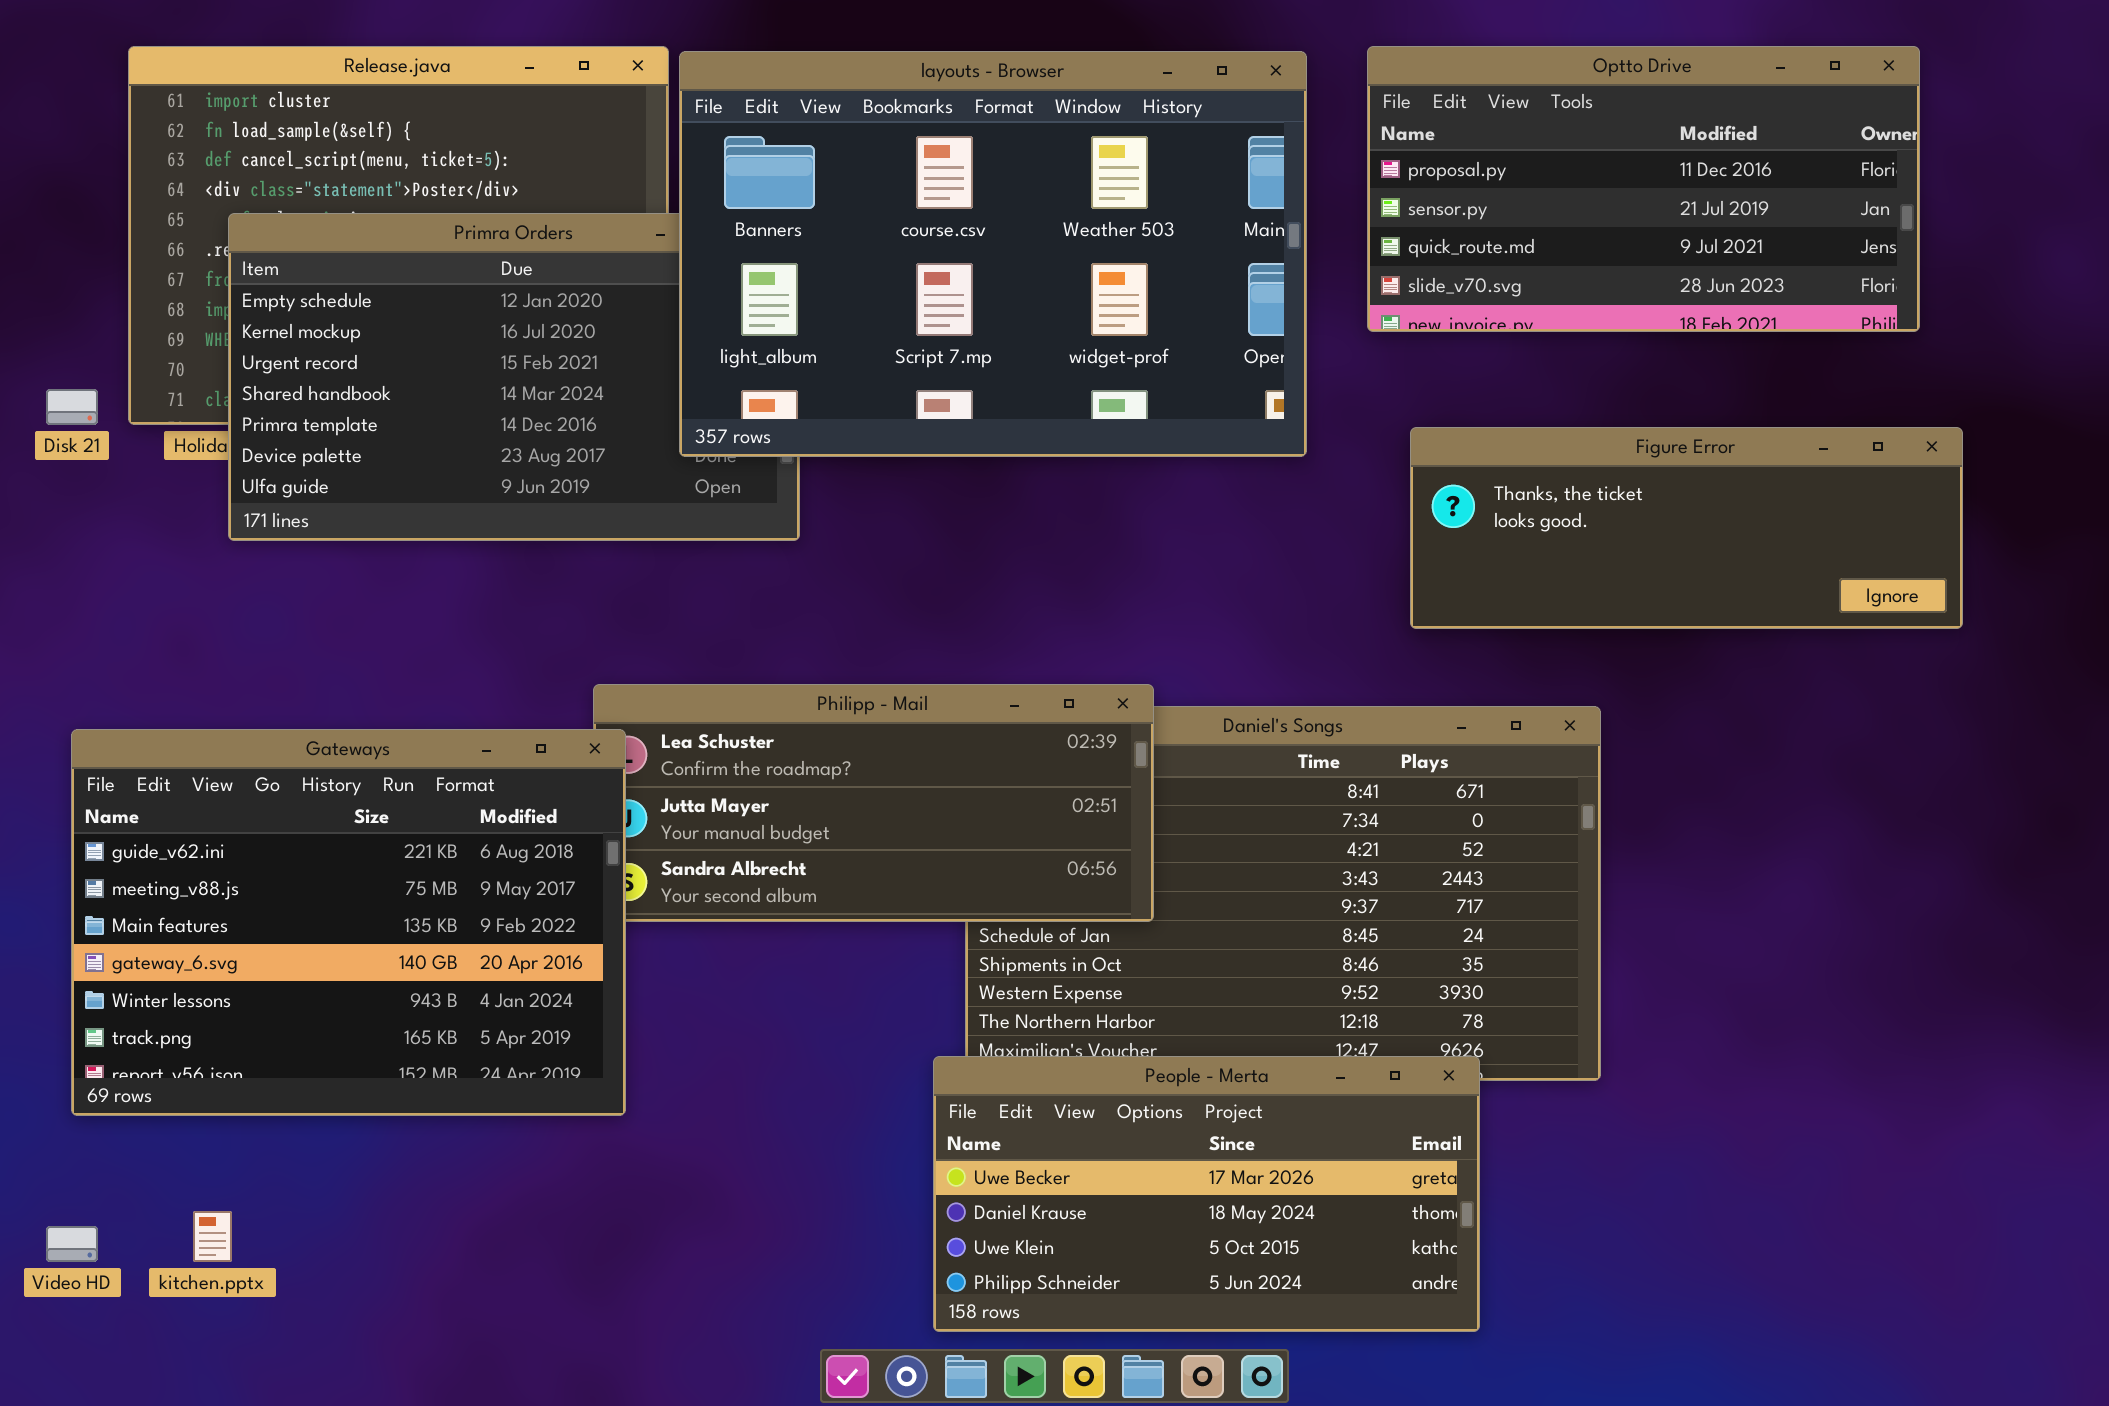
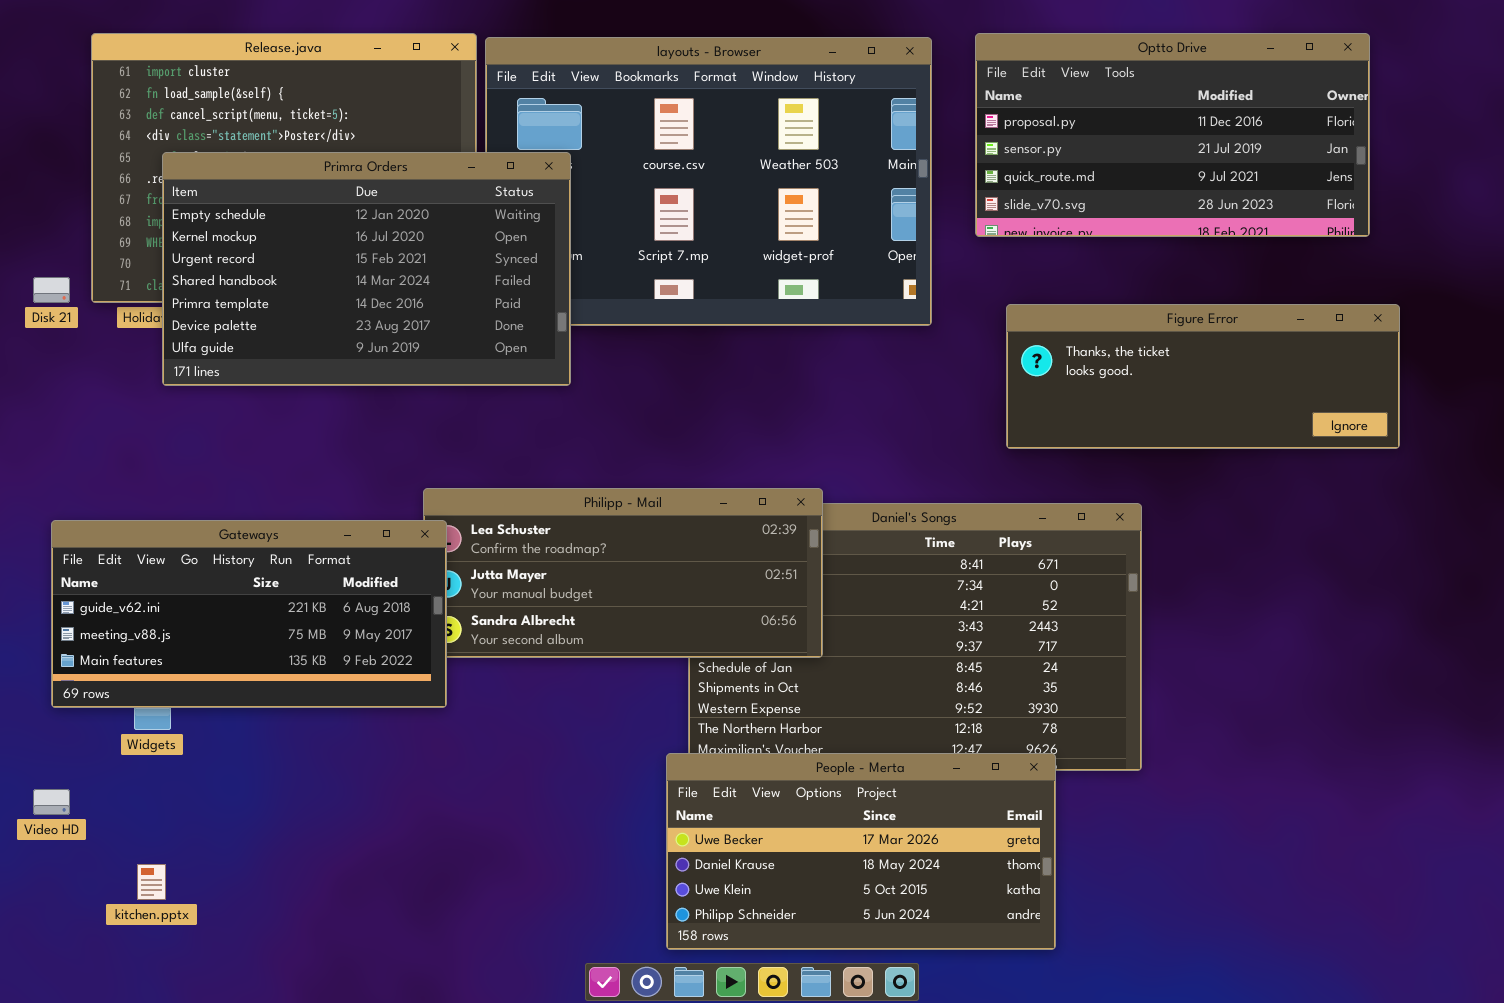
Primra Orders: [228,213,800,541] -> [162,152,571,386], raised
Gateways: [71,729,626,1116] -> [51,520,447,708], resized
Video HD: [46,1226,98,1262] -> [33,789,70,815], moved

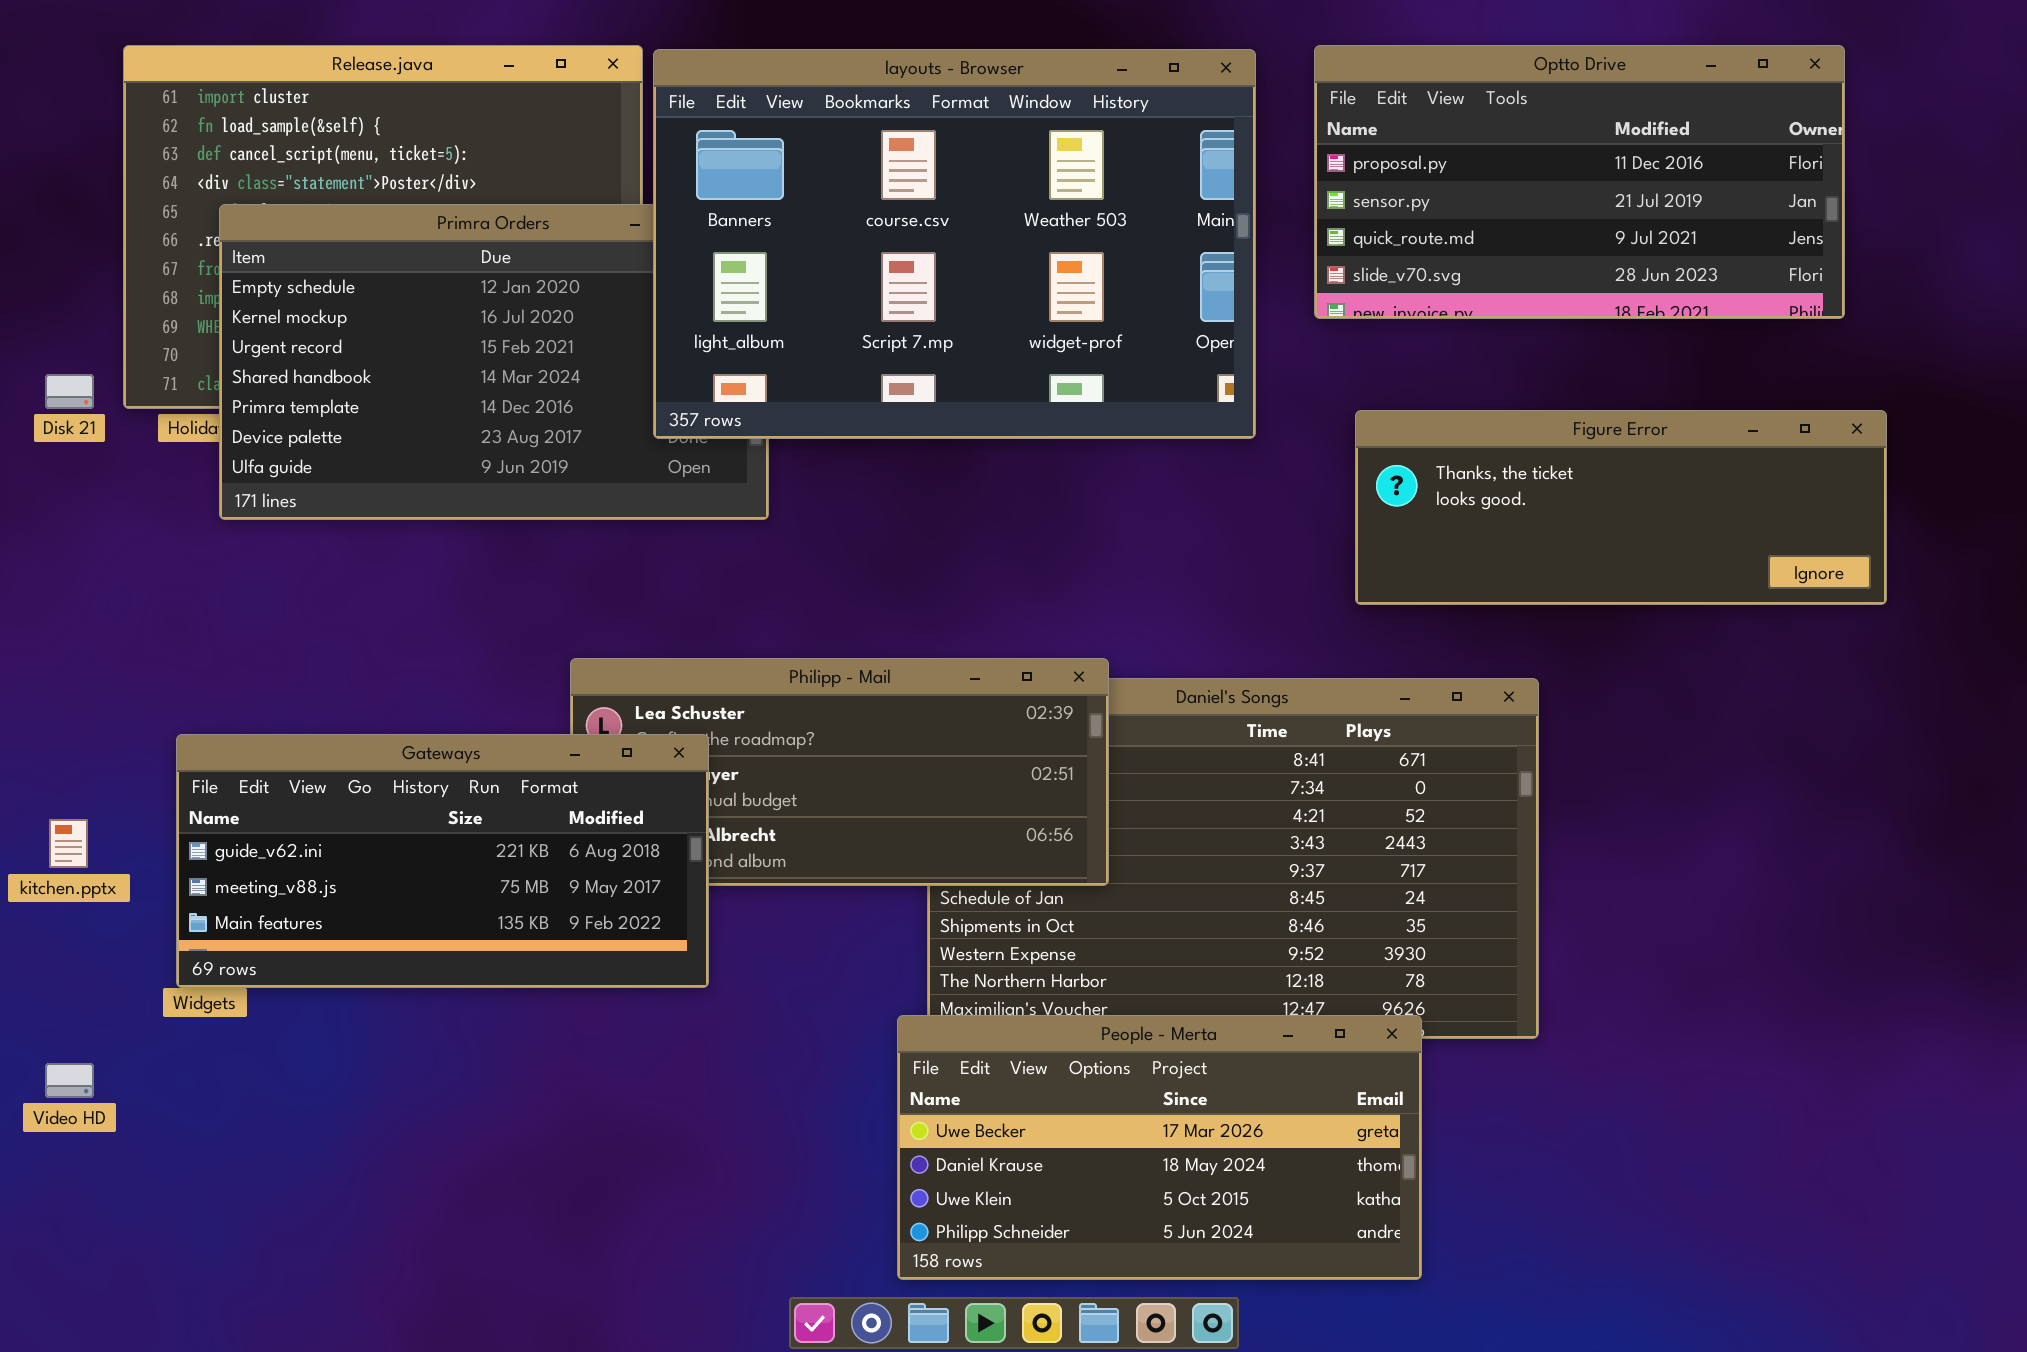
layouts - Browser: [485,37,932,326] -> [653,49,1256,439], raised
Gateways: [51,520,447,708] -> [176,734,709,988], moved
kitchen.pptx: [137,864,166,900] -> [49,819,88,868], moved

